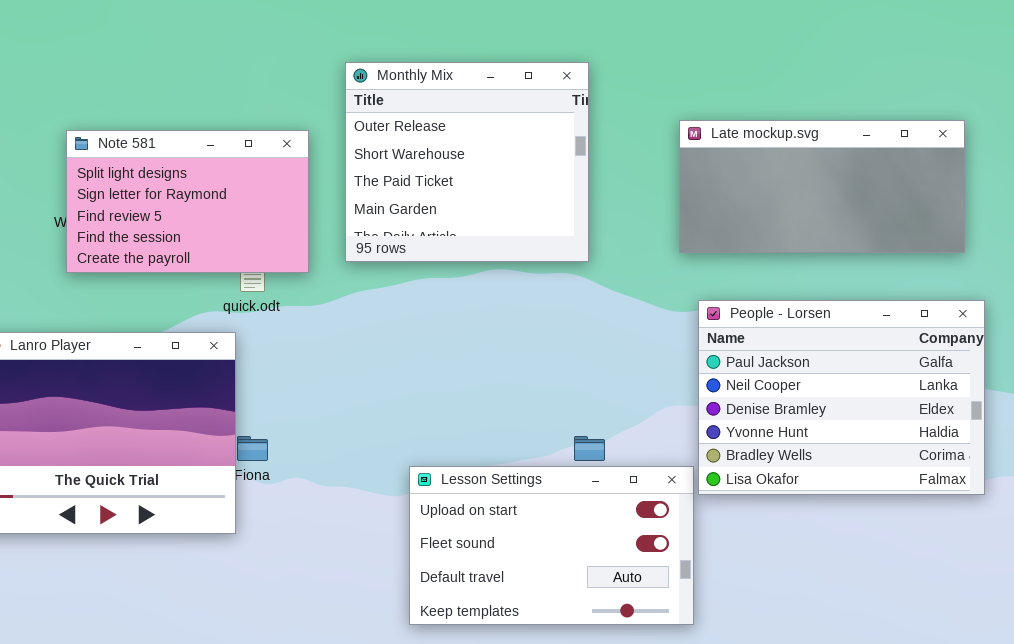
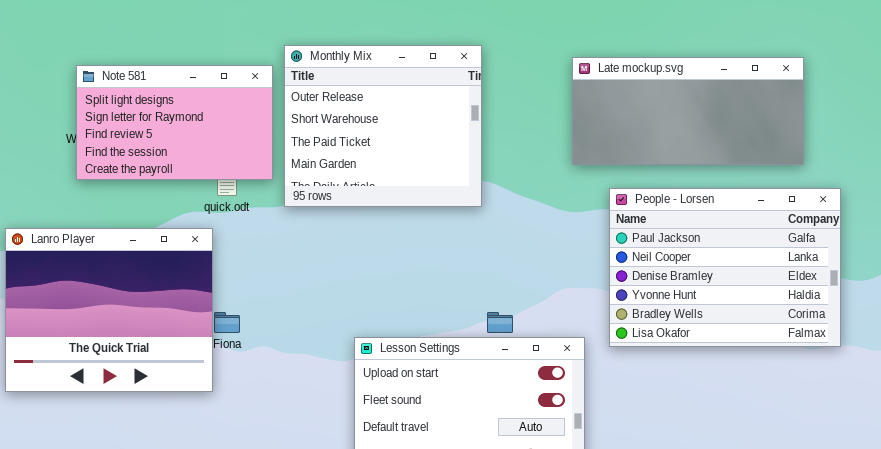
Monthly Mix: [345,62,589,262] -> [284,45,482,207], moved
People - Lorsen: [698,300,985,495] -> [609,188,841,347], moved

